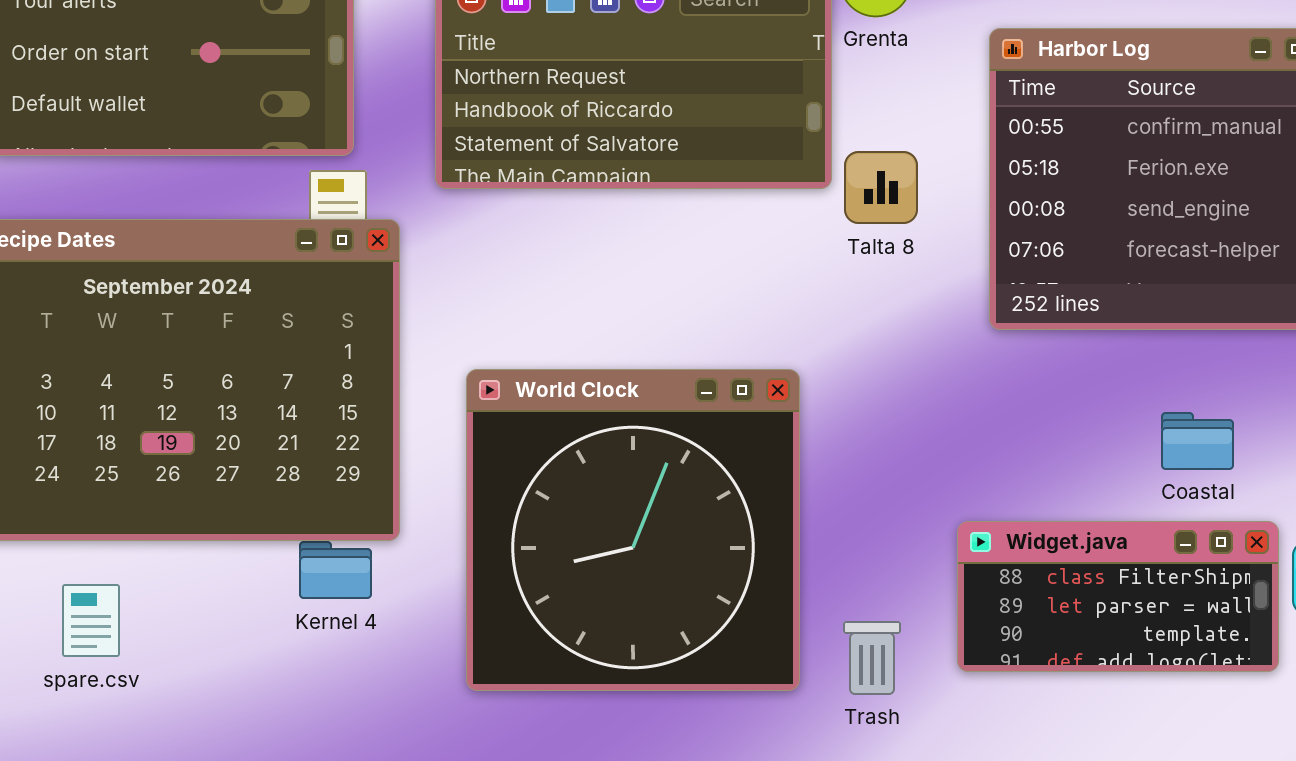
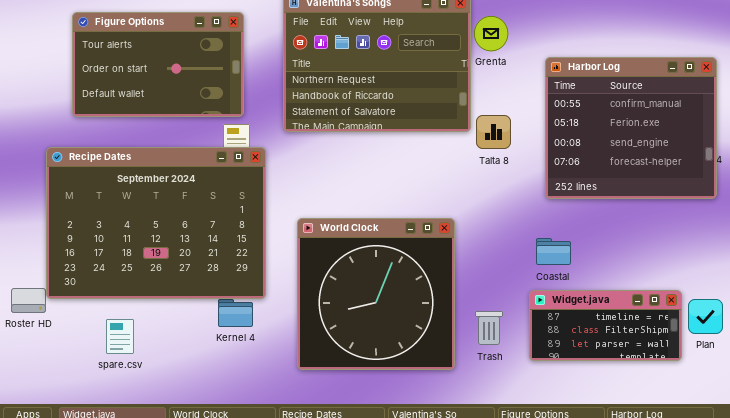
Coastal: [1161,412,1234,470] -> [536,238,571,265], moved
Widget.java: [957,521,1279,672] -> [529,290,682,361], scrolled up 1 row
Trash: [843,621,901,695] -> [475,311,503,345], moved

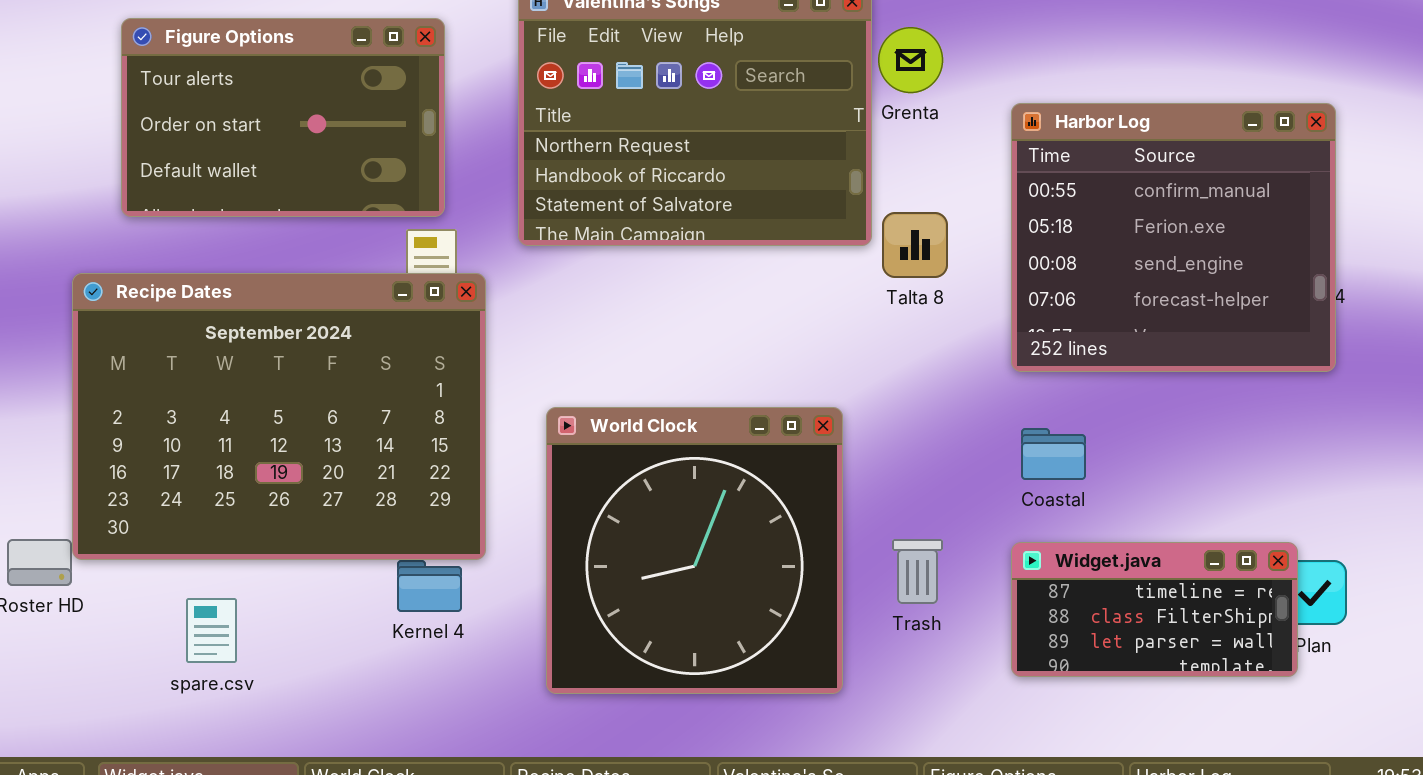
Coastal: [536,238,571,265] -> [1021,428,1086,480], moved
Widget.java: [529,290,682,361] -> [1011,542,1298,677], moved
Trash: [475,311,503,345] -> [892,539,943,604], moved

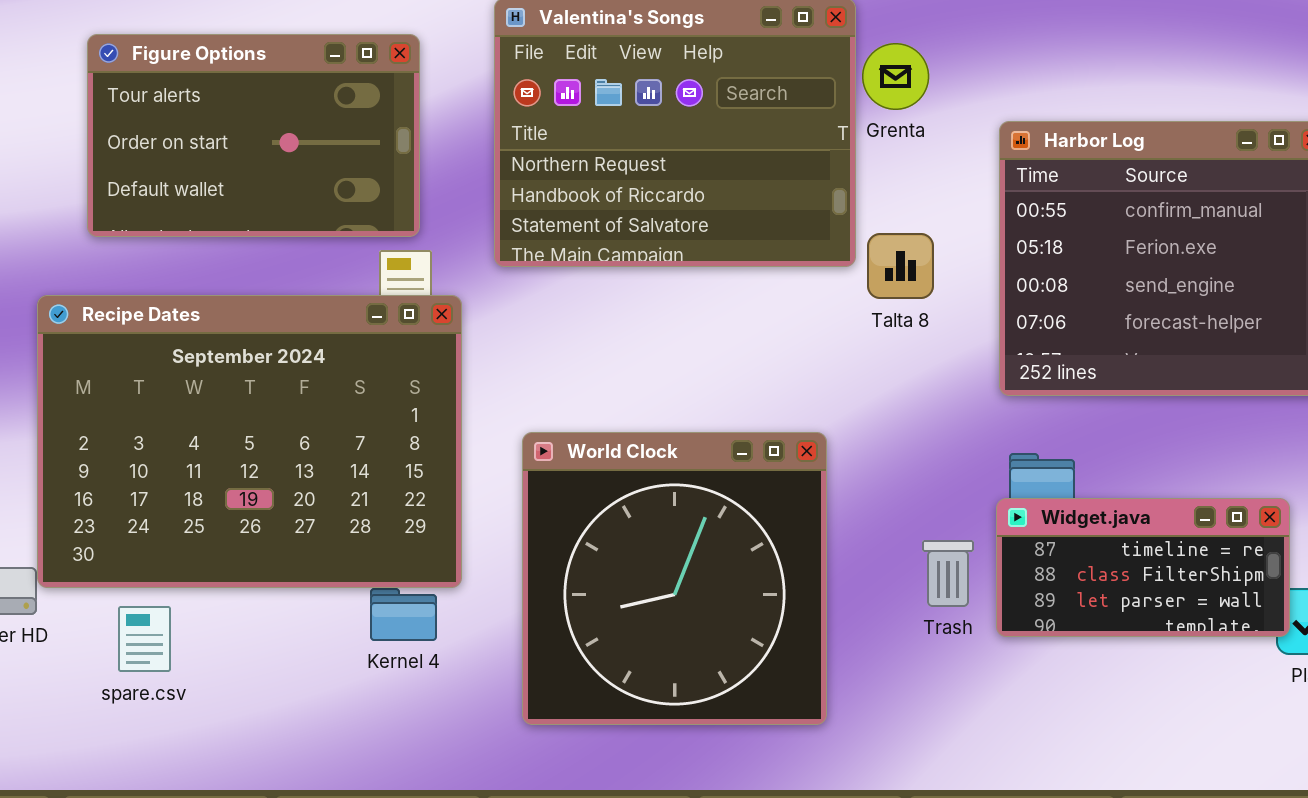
Trash: [892,539,943,604] -> [922,540,974,607], moved
Widget.java: [1011,542,1298,677] -> [996,498,1290,637], moved
spare.csv: [186,598,237,663] -> [118,606,171,672], moved

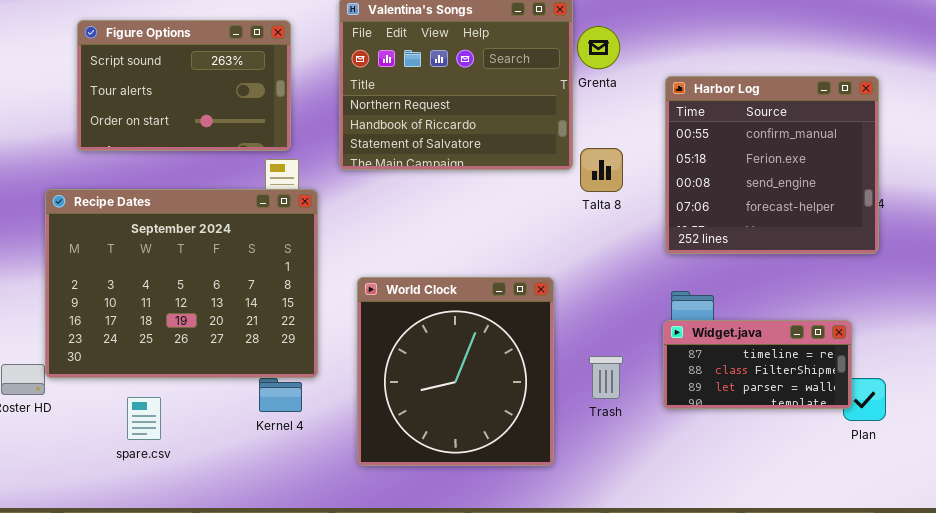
Figure Options: [87,34,420,237] -> [77,20,291,151], scrolled up 1 row
Trash: [922,540,974,607] -> [589,356,623,399], moved
spare.csv: [118,606,171,672] -> [127,397,161,440], moved

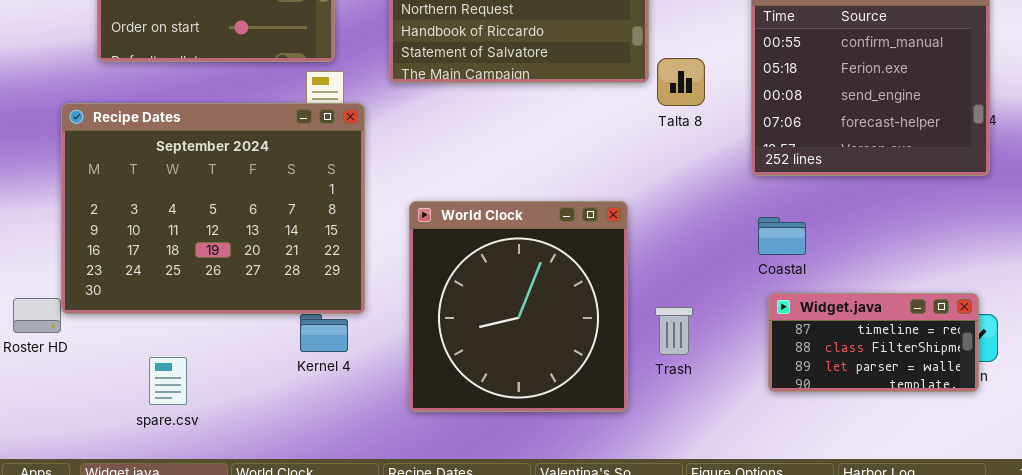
Widget.java: [663,320,852,409] -> [768,293,979,392], moved
Trash: [589,356,623,399] -> [655,307,693,355], moved
spare.csv: [127,397,161,440] -> [149,357,187,405], moved

